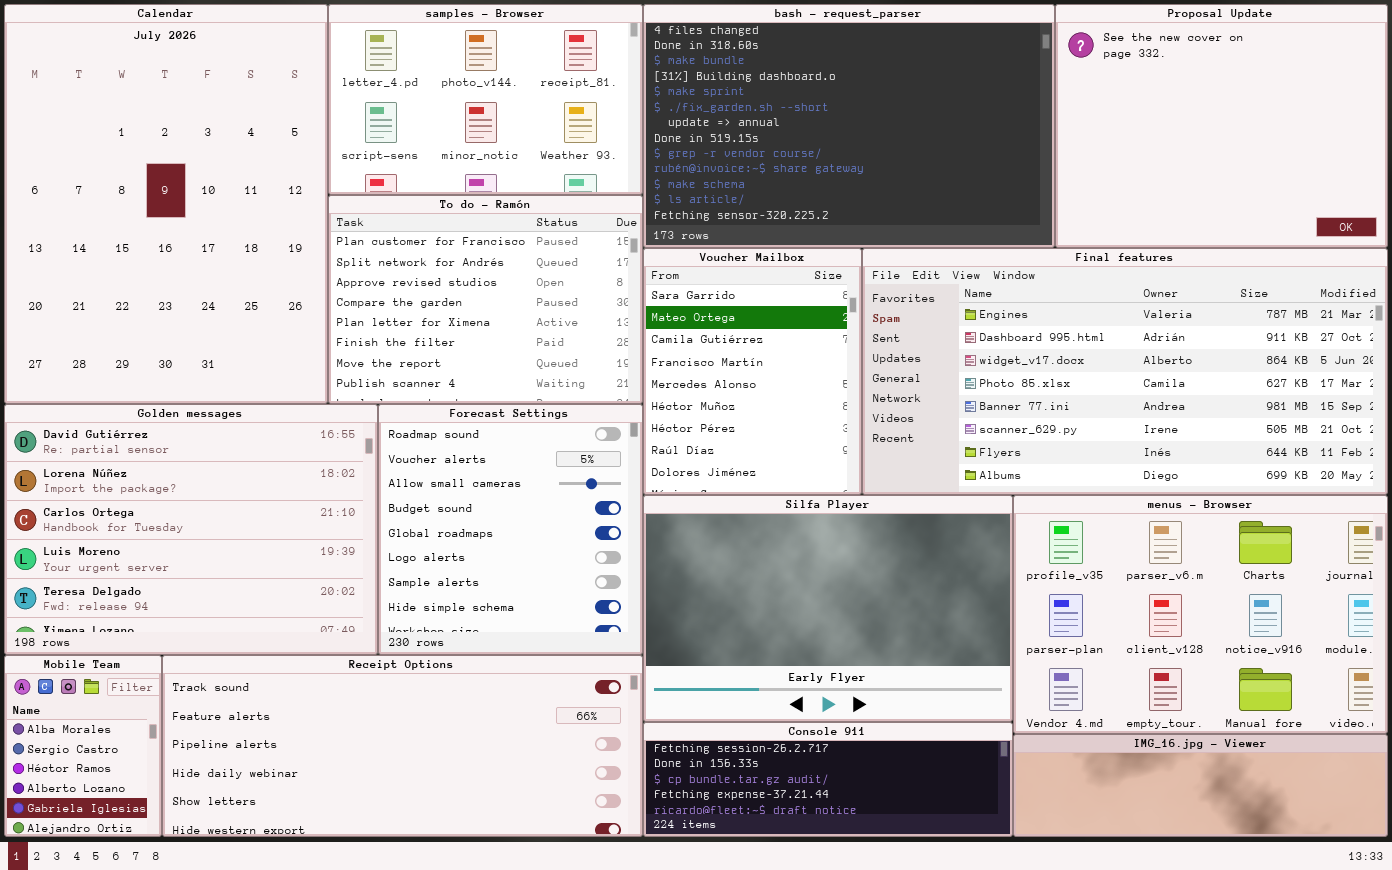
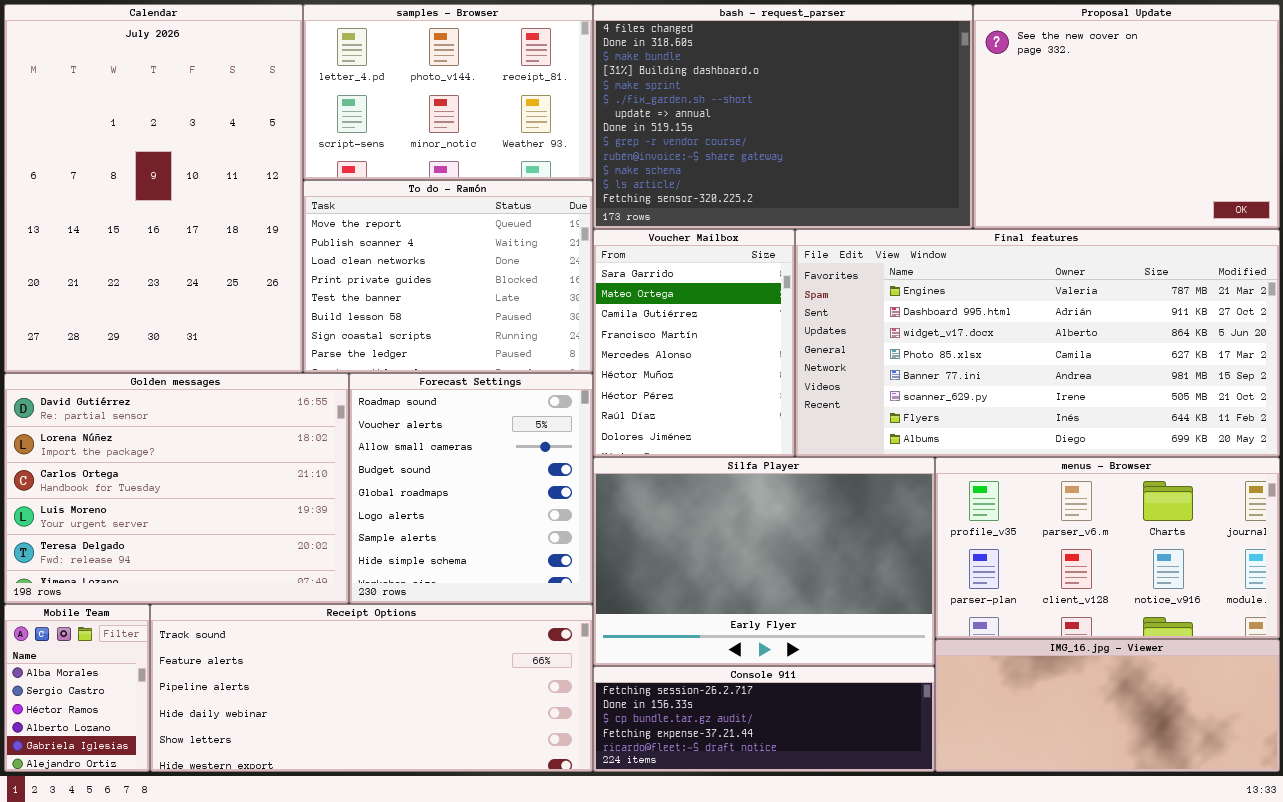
To do - Ramón: [328,195,643,404] -> [303,180,593,373], scrolled down 6 rows
menus - Browser: [1013,495,1388,734] -> [935,457,1280,639], resized
IMG_16.jpg - Viewer: [1013,734,1388,837] -> [935,639,1280,772], resized

